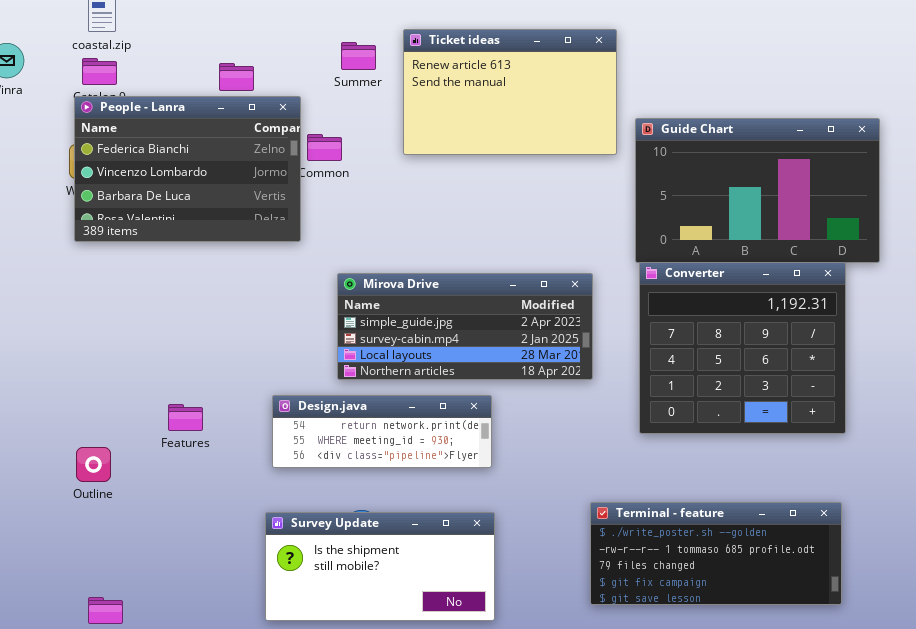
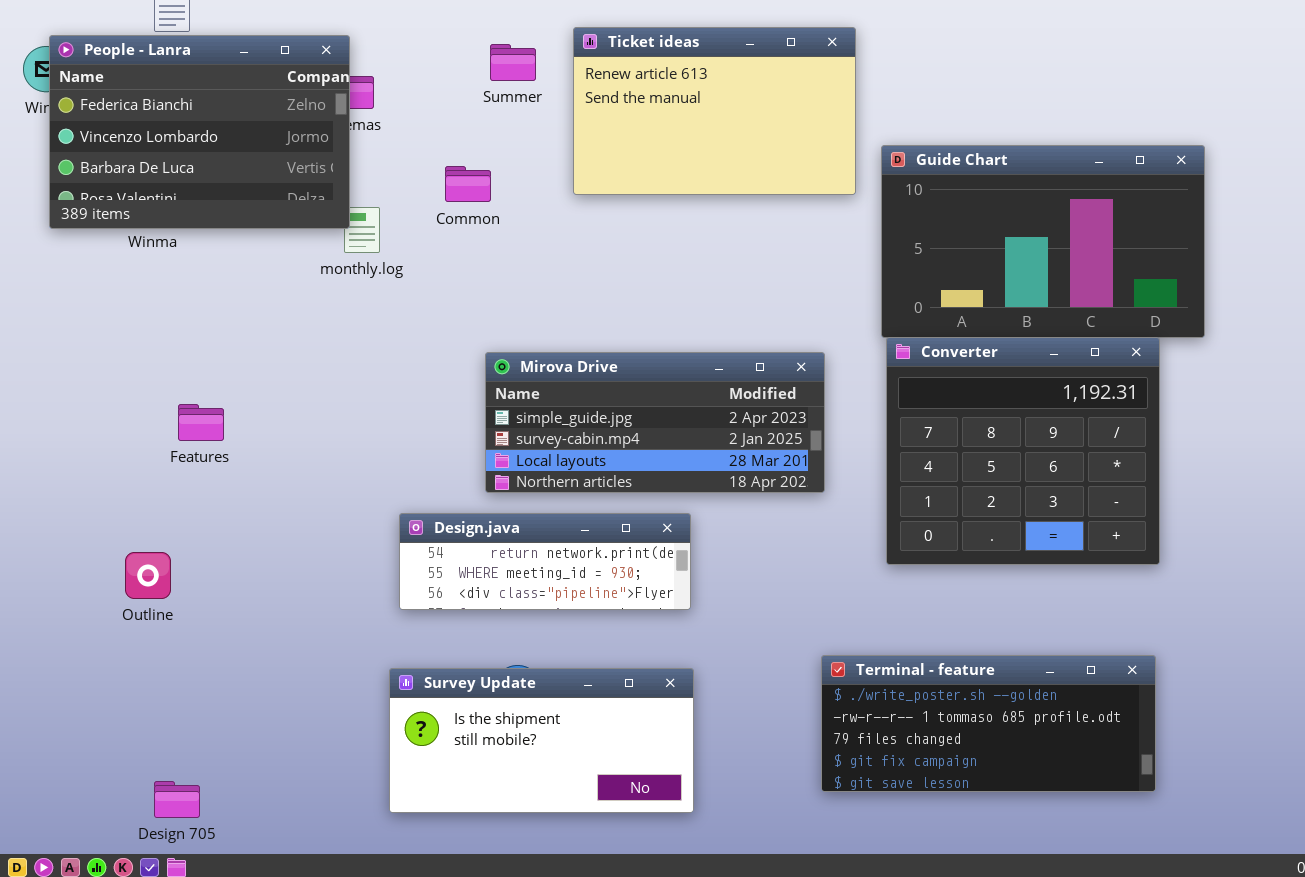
People - Lanra: [74,96,301,242] -> [49,35,350,229], moved
Features: [168,404,203,431] -> [178,404,224,441], moved
Outline: [76,447,111,482] -> [125,552,171,599], moved

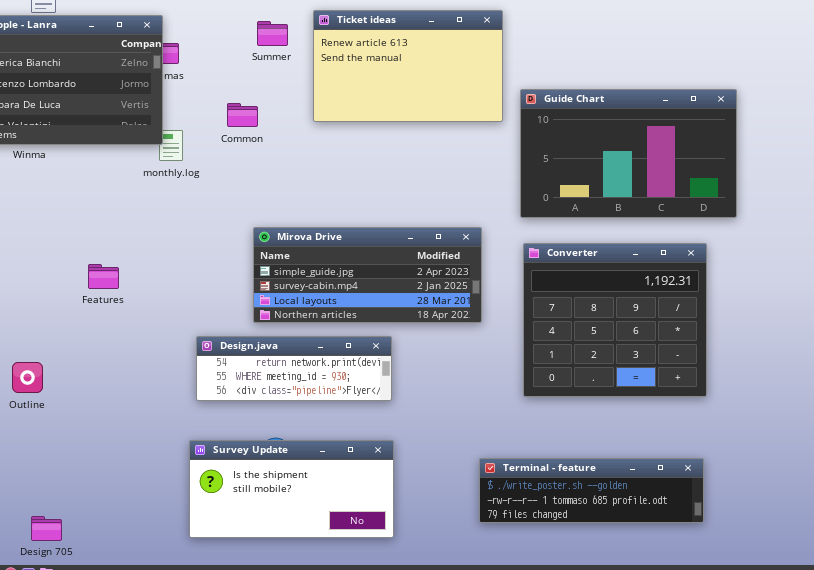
Converter: [886,337,1160,565] -> [523,243,707,397], moved
Features: [178,404,224,441] -> [88,264,119,289], moved
Terminal - feature: [821,655,1156,792] -> [479,458,704,523], resized

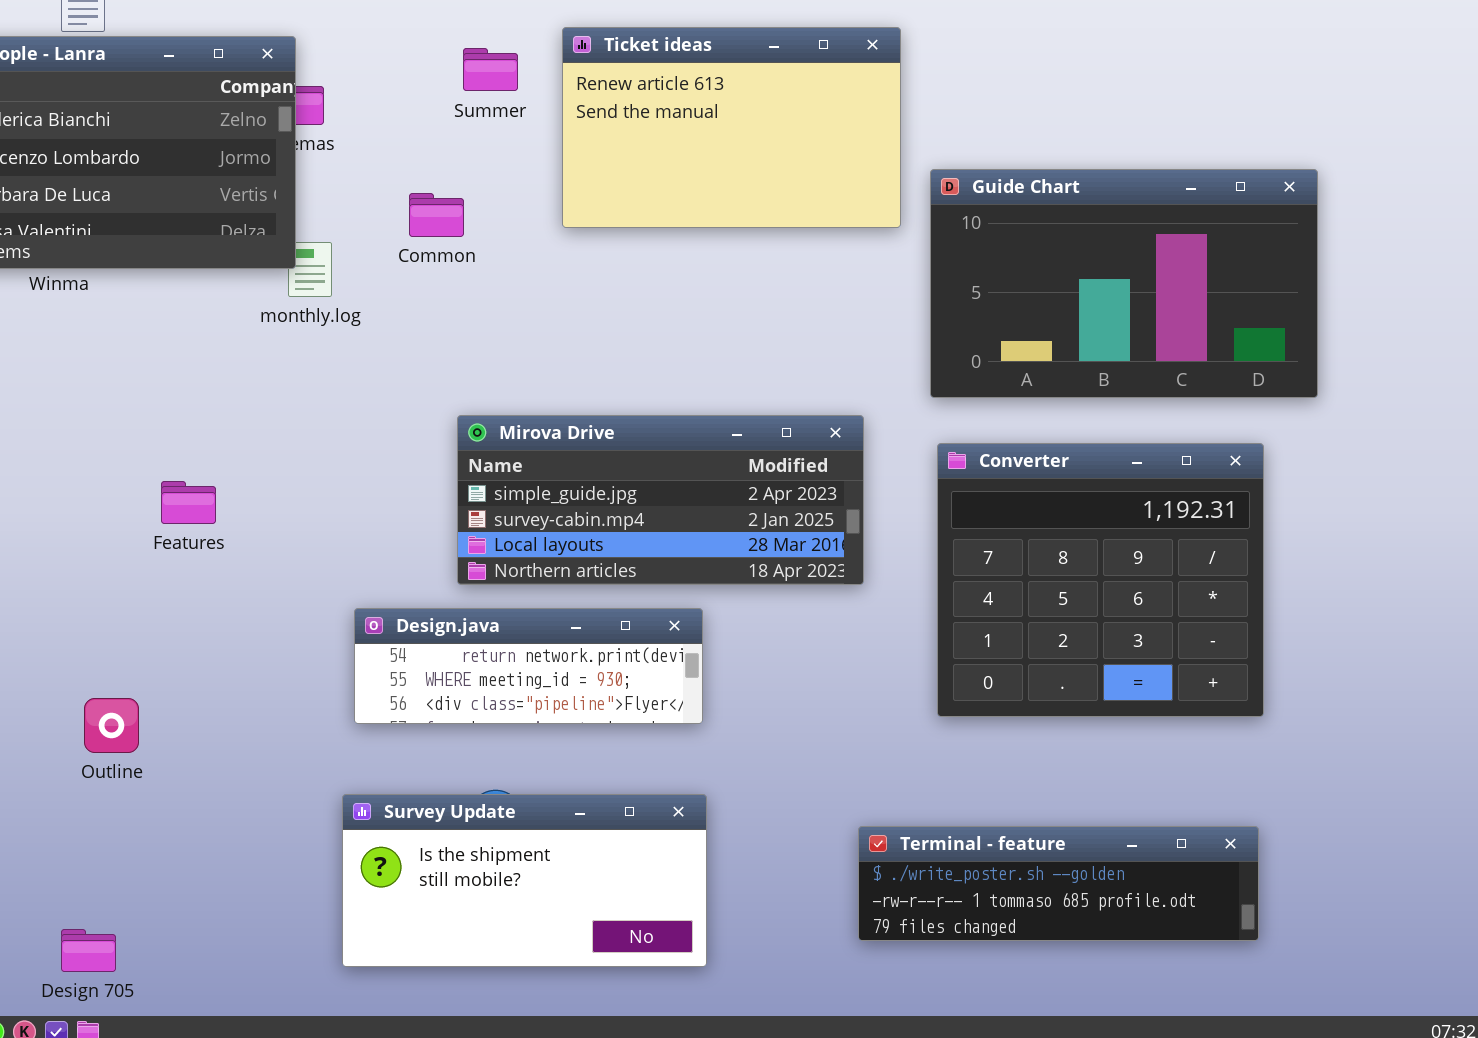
Outline: [12,362,43,393] -> [84,698,139,753], moved

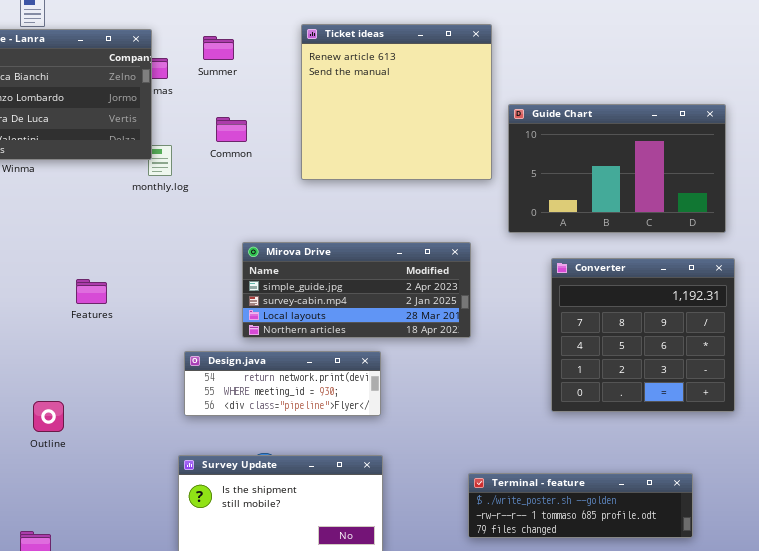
Ticket ideas: [562,27,901,228] -> [301,24,492,180], resized
Summer: [463,48,518,91] -> [203,36,234,60], moved
Converter: [937,443,1264,717] -> [551,258,735,412], moved

